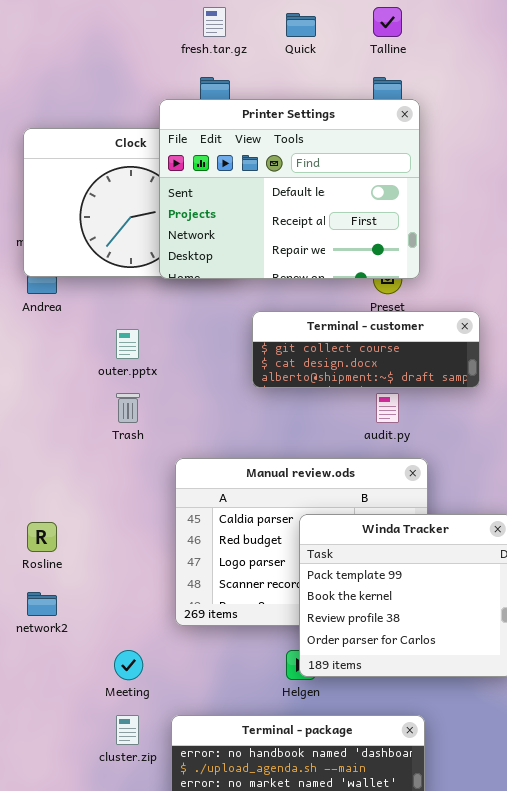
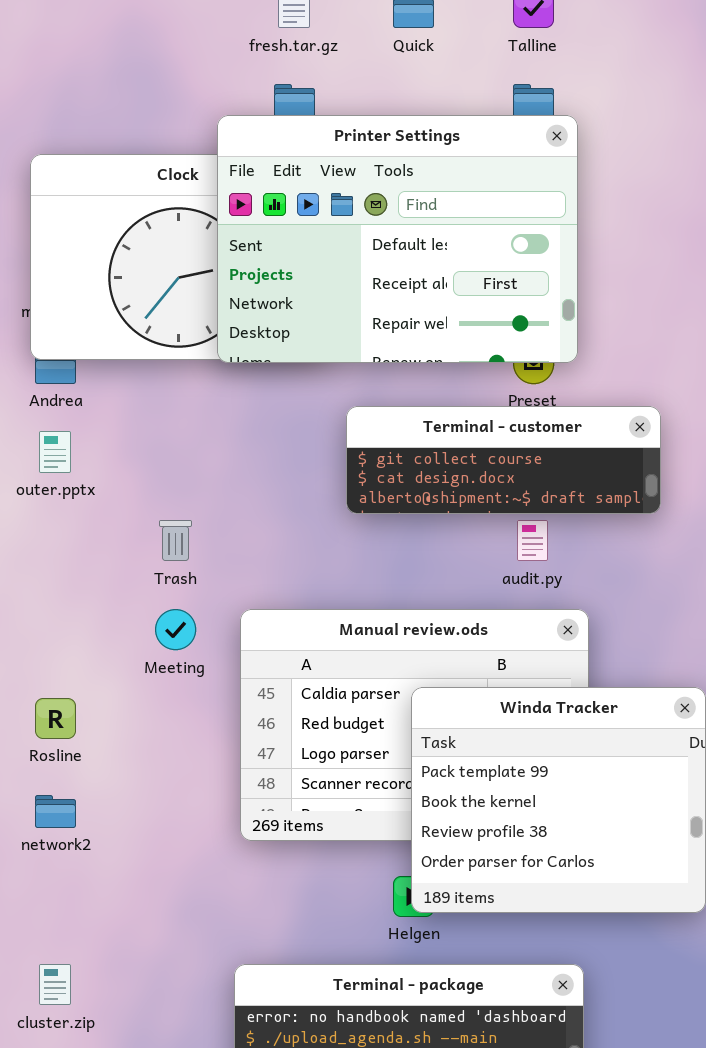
outer.pptx: [116,329,139,359] -> [39,431,71,473], moved
Meeting: [114,650,143,680] -> [155,609,196,650], moved
cluster.zip: [116,715,139,745] -> [39,964,71,1005], moved

